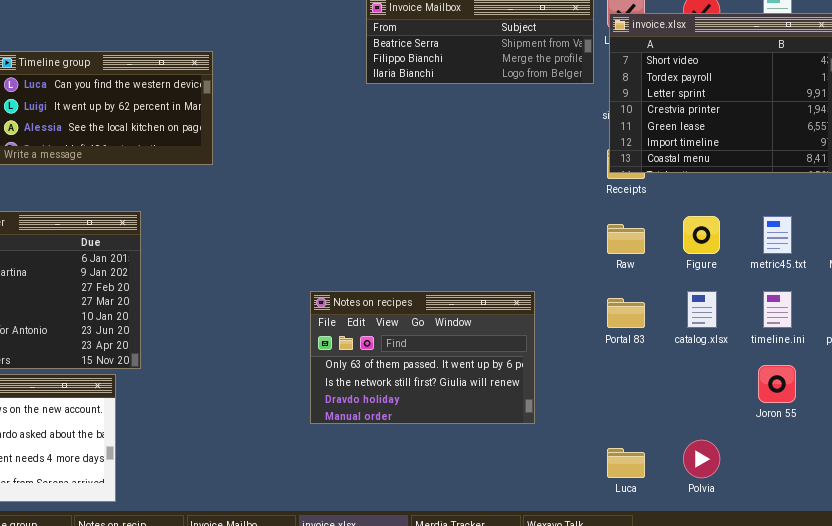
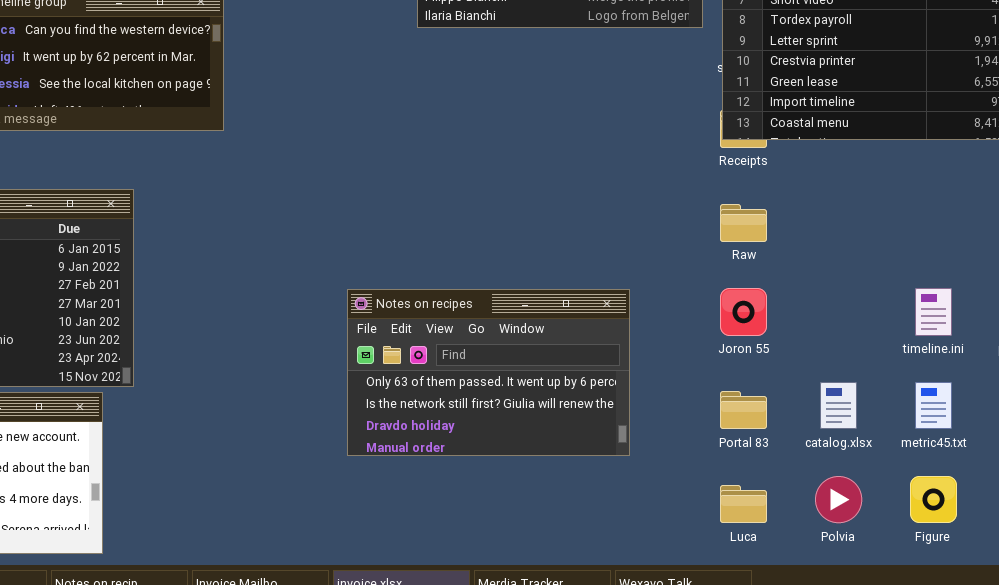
Figure: [683,216,720,254] -> [910,476,957,523], moved
metric45.txt: [763,216,792,254] -> [915,382,952,429], moved
catalog.xlsx: [687,291,717,328] -> [820,382,857,429], moved
Portal 83: [607,298,645,328] -> [720,391,767,429], moved
Joron 55: [758,365,796,403] -> [720,288,767,336], moved

